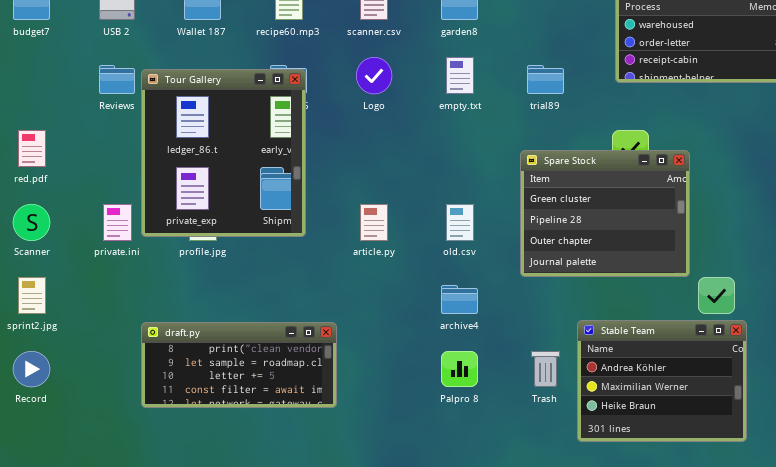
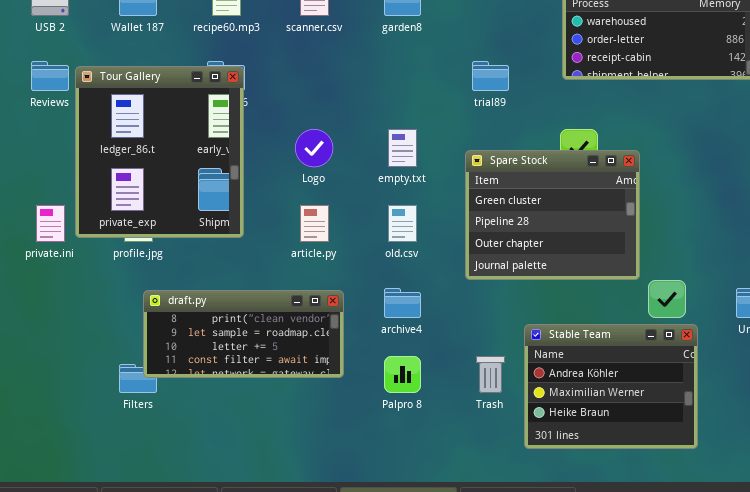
Logo: [356,57,392,94] -> [295,129,333,167], moved
empty.txt: [446,57,474,94] -> [388,129,417,167], moved
draft.py: [141,322,337,408] -> [143,290,344,378], moved

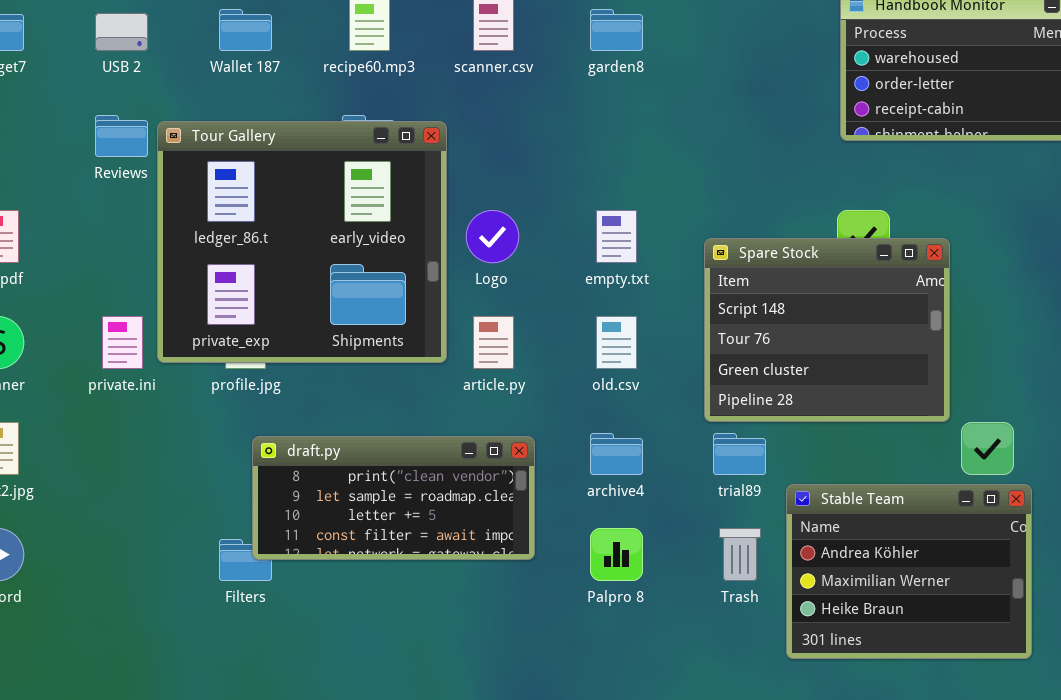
trial89: [472,61,509,91] -> [713,433,766,475], moved
Tour Gallery: [75,66,244,238] -> [157,121,447,363], resized
Spare Stock: [465,150,640,280] -> [704,238,950,422], scrolled up 2 rows

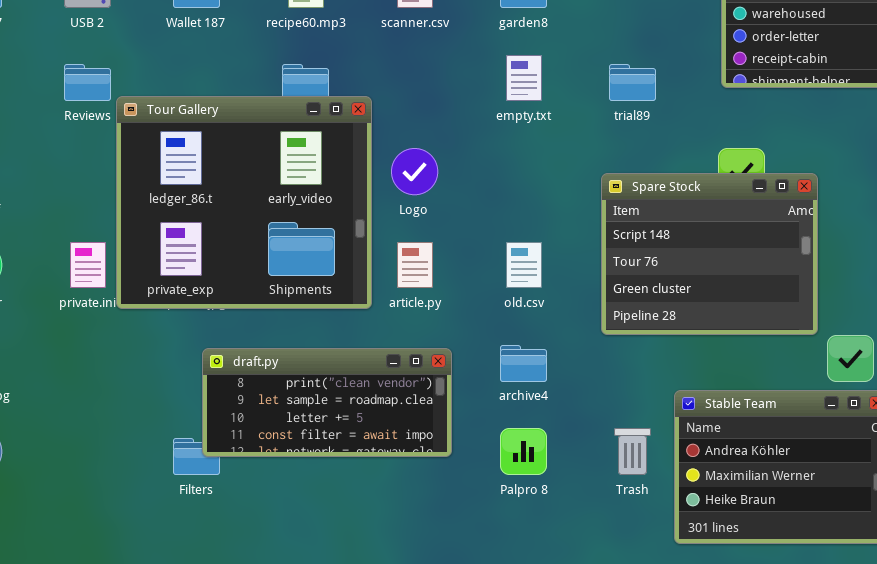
Tour Gallery: [157,121,447,363] -> [116,96,372,309], moved
empty.txt: [596,210,637,263] -> [506,55,542,101], moved
trial89: [713,433,766,475] -> [609,64,656,101], moved

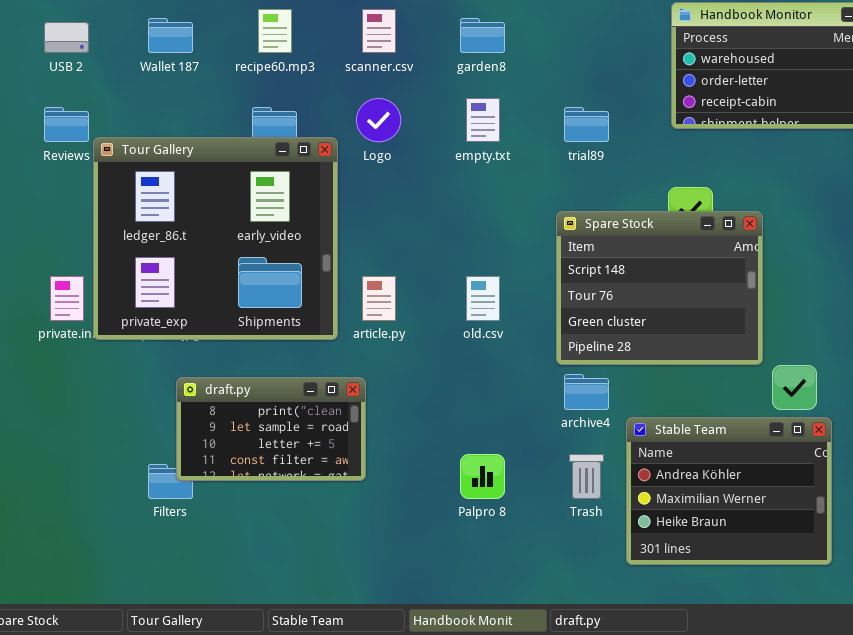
Logo: [391,148,438,195] -> [356,98,401,142], moved
archive4: [500,345,547,382] -> [564,374,609,410], moved
draft.py: [202,348,452,457] -> [176,377,366,481], resized

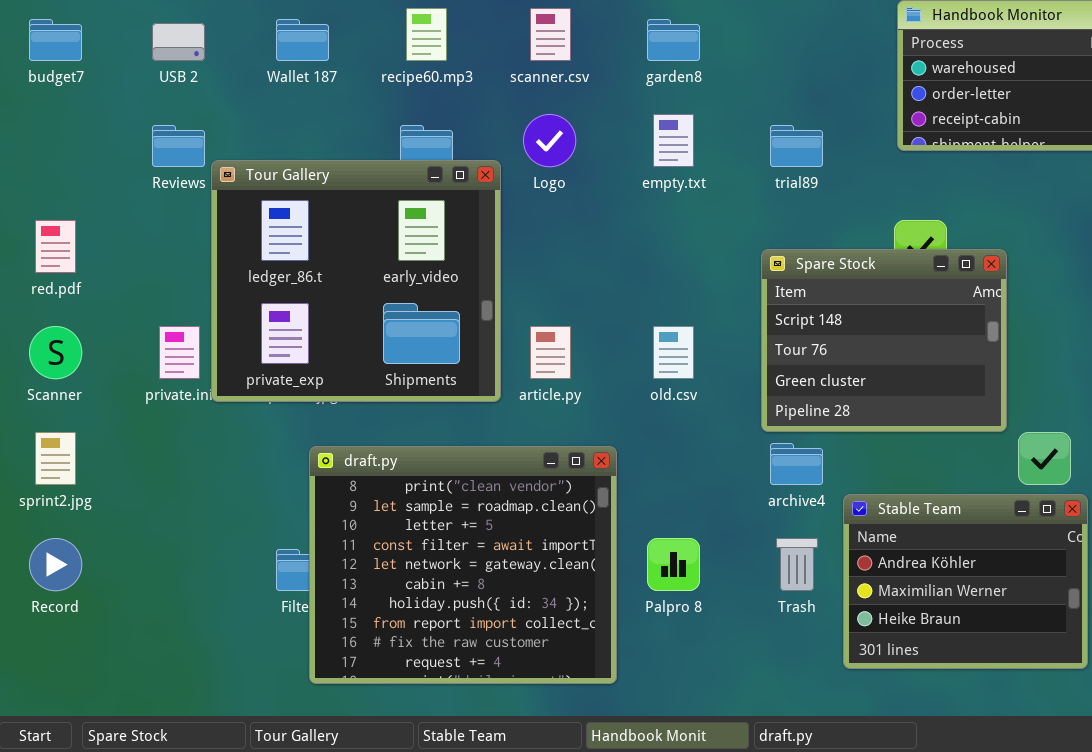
draft.py: [176,377,366,481] -> [309,446,617,684], resized

